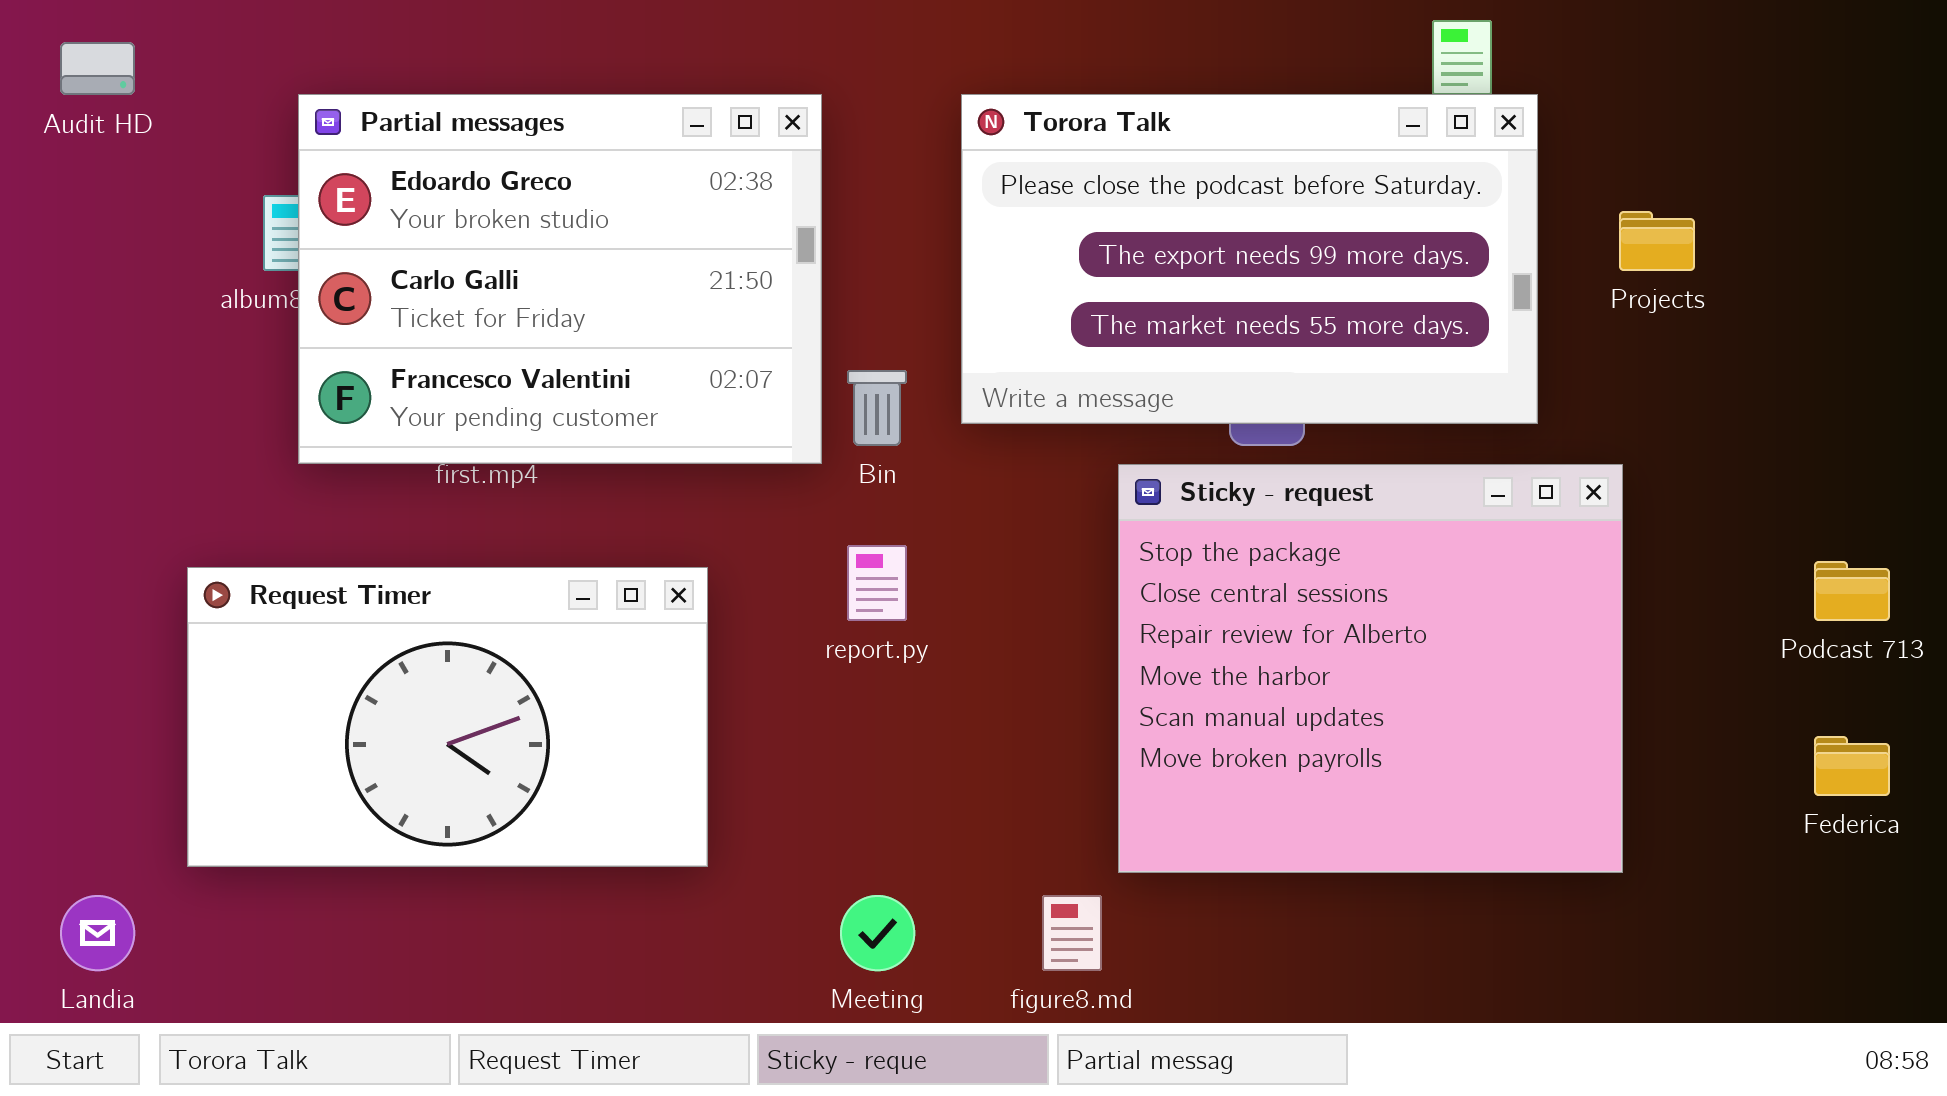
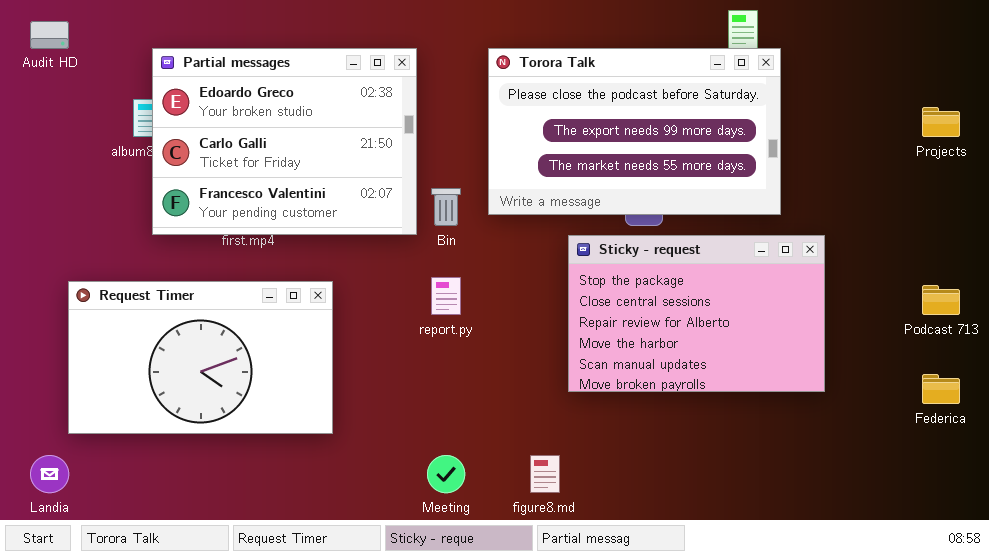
Projects: [1619,211,1695,271] -> [922,107,960,137], moved
Sticky - request: [1118,464,1623,873] -> [568,235,825,392], resized
Request Timer: [187,567,708,867] -> [68,281,333,434], moved

